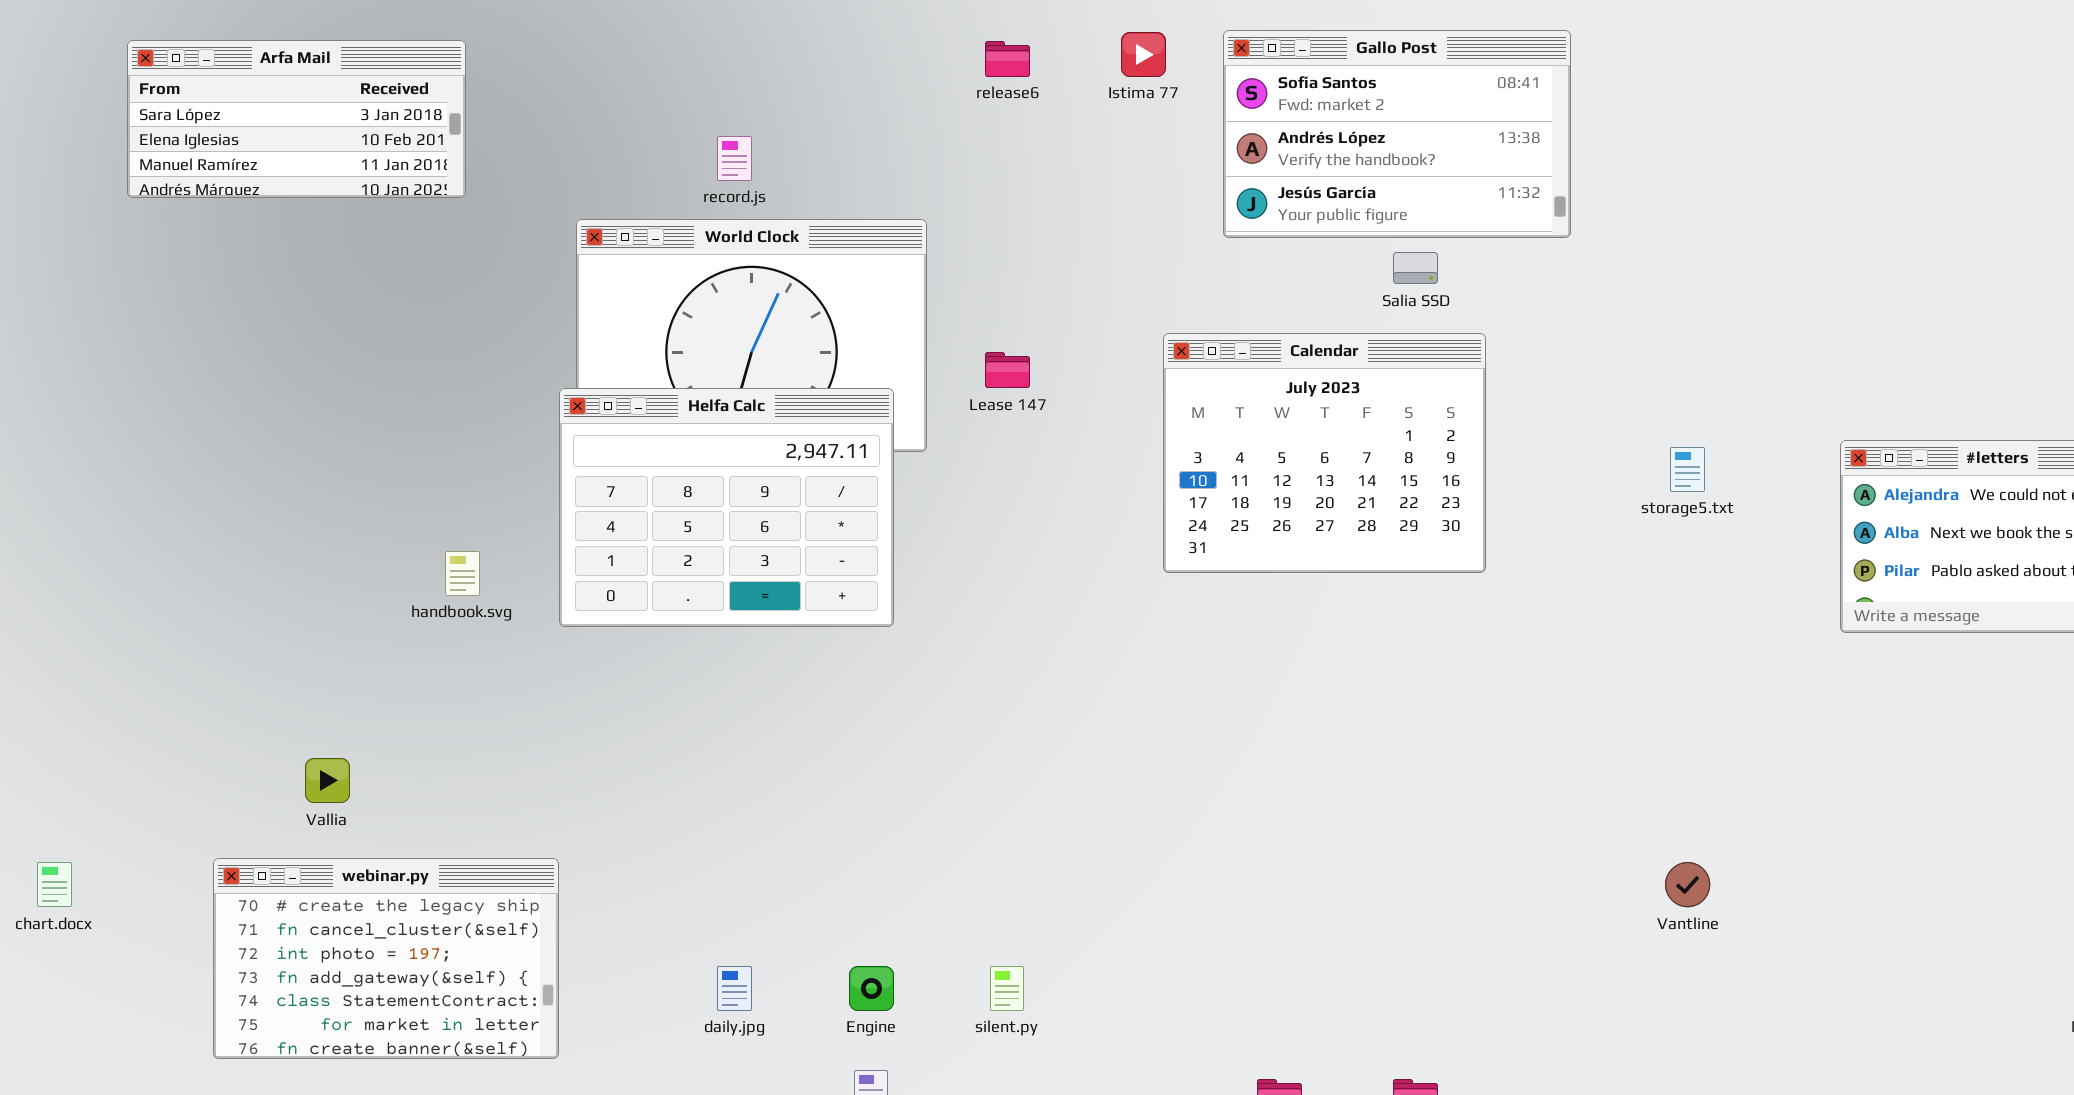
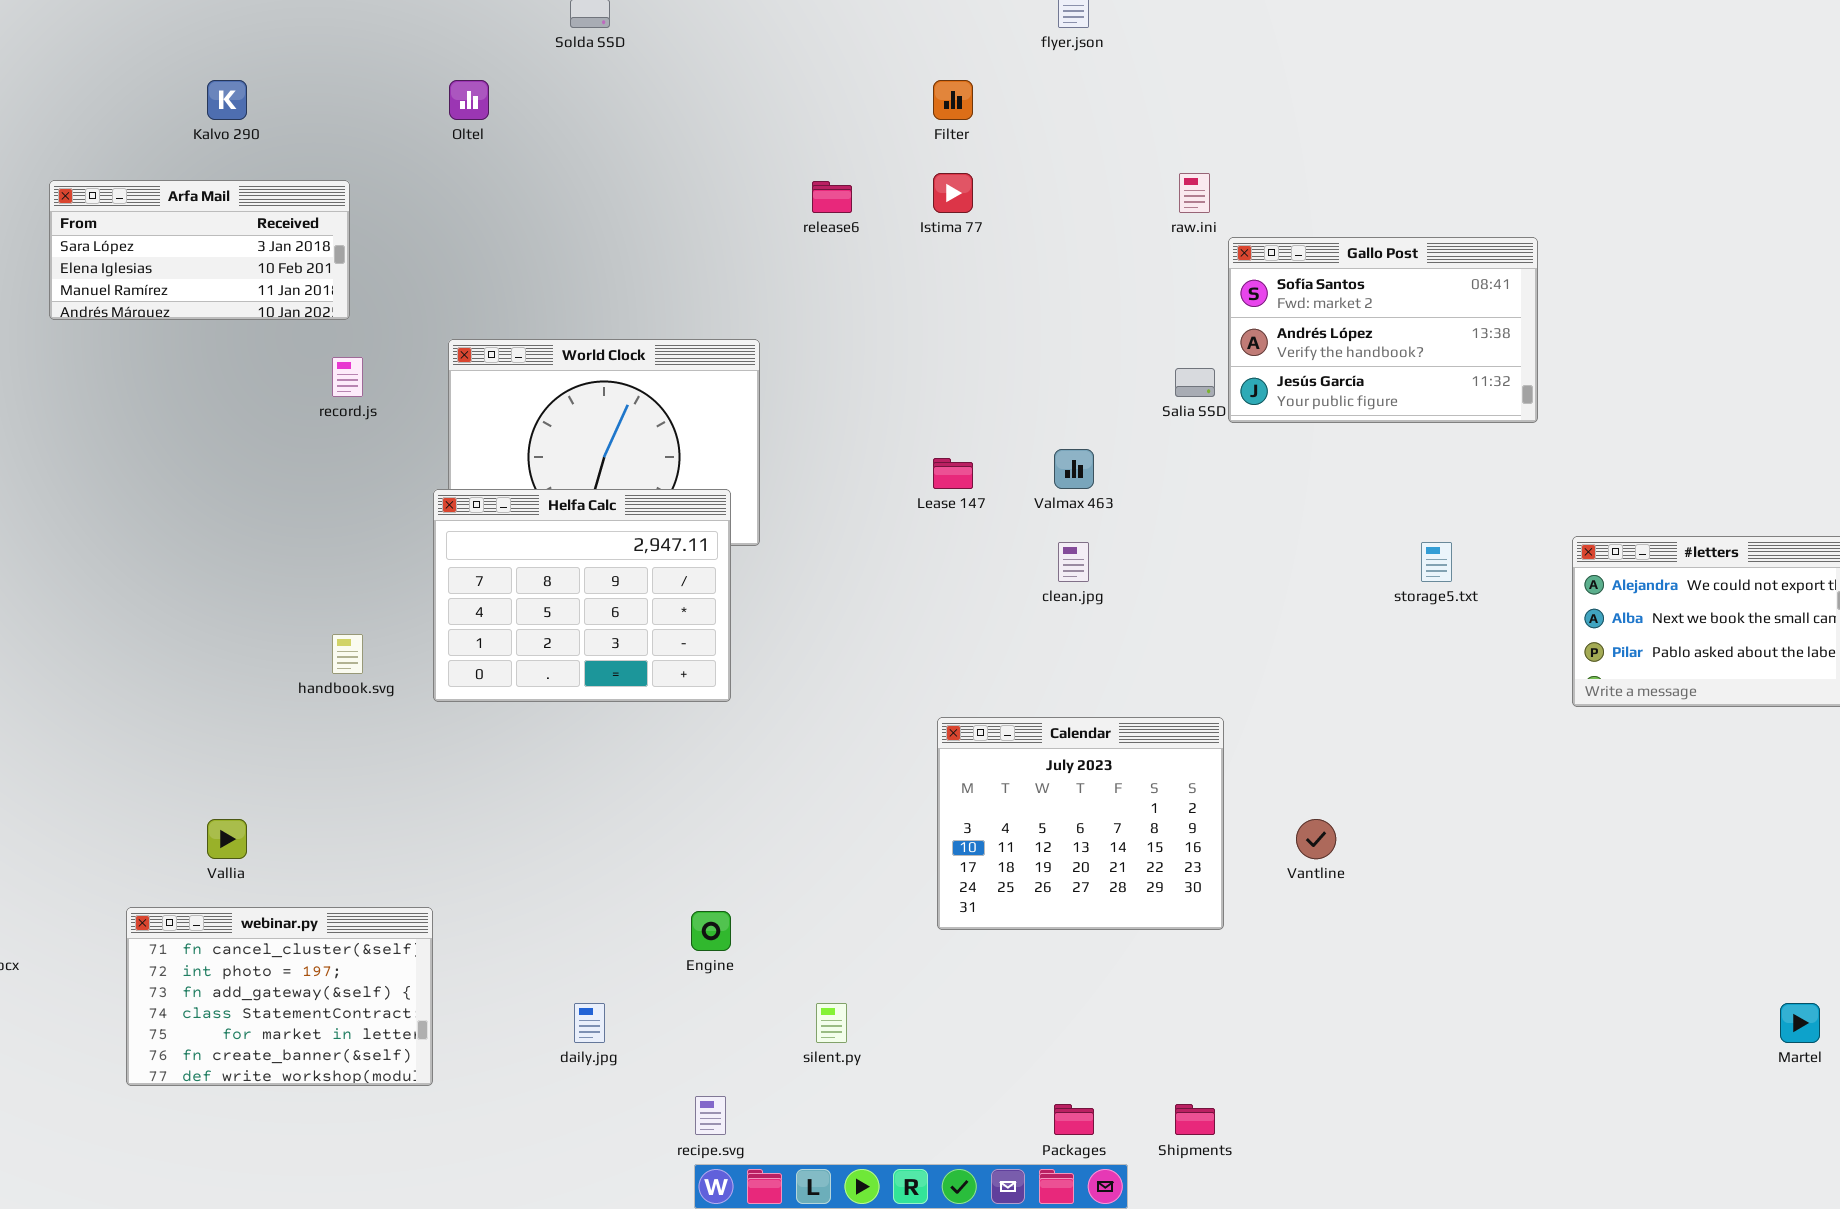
Gallo Post: [1223,30,1571,238] -> [1228,237,1538,423], moved
record.js: [717,136,752,181] -> [332,357,363,397], moved
Calendar: [1163,333,1486,573] -> [937,717,1224,930], moved
Lease 147: [985,352,1030,388] -> [933,458,973,489], moved
webinar.py: [213,858,559,1059] -> [126,907,433,1086], scrolled down 1 row
Vantline: [1665,862,1710,907] -> [1296,819,1336,859], moved
Engine: [849,966,894,1011] -> [691,911,731,951], moved

